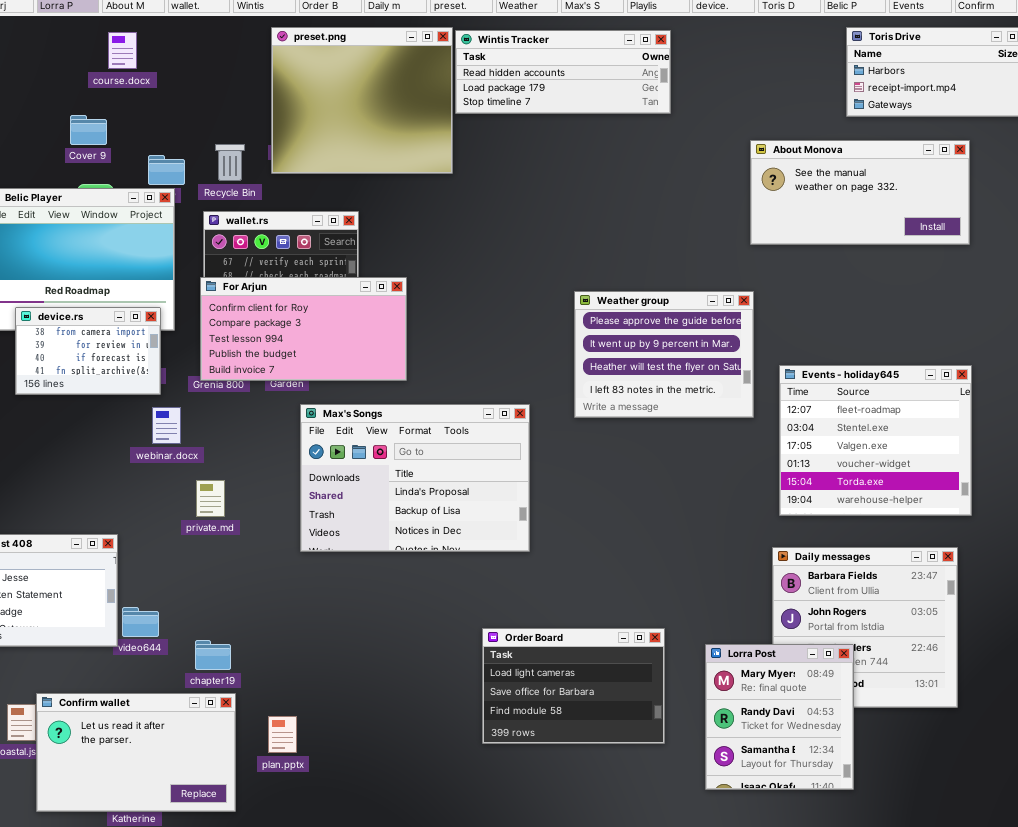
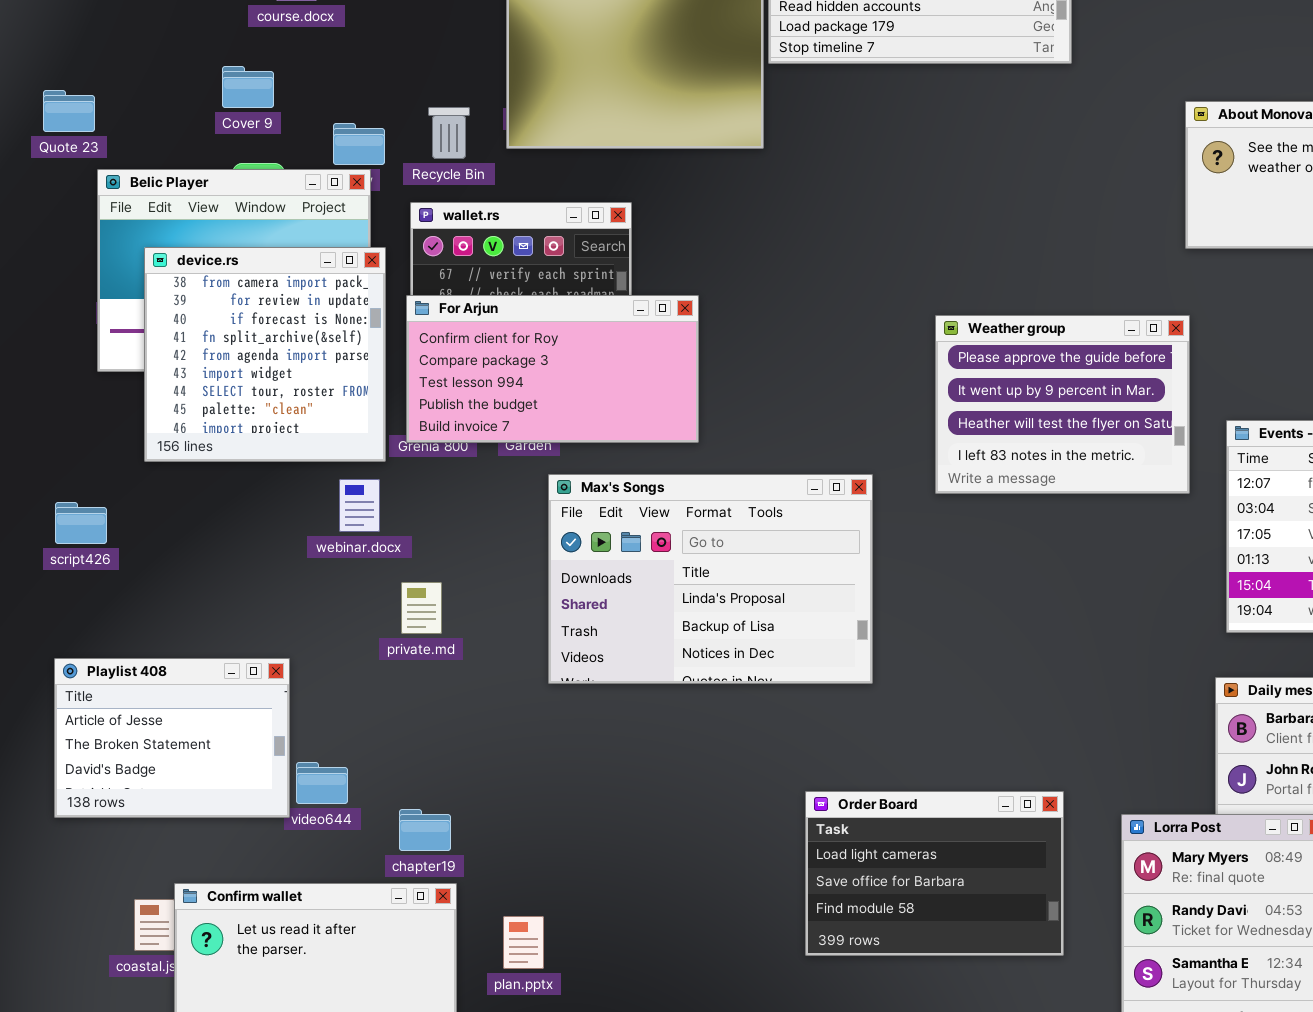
device.rs: [15,307,161,395] -> [144,247,386,462], resized

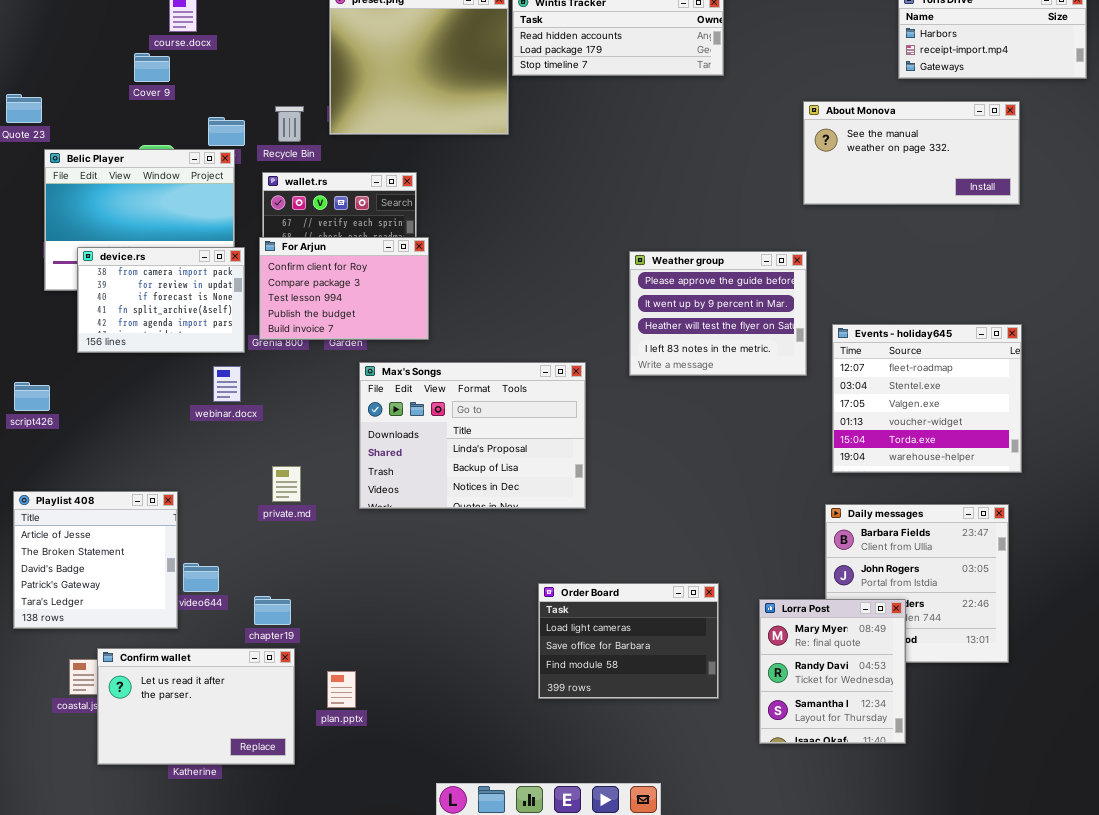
Cover 9: [222,66,274,108] -> [134,53,170,82], moved
device.rs: [144,247,386,462] -> [77,247,245,353], resized
For Arjun: [406,295,699,443] -> [259,237,429,340], resized
private.md: [401,582,442,634] -> [272,466,301,502], moved
Playlist 408: [54,658,290,818] -> [13,491,178,629], resized

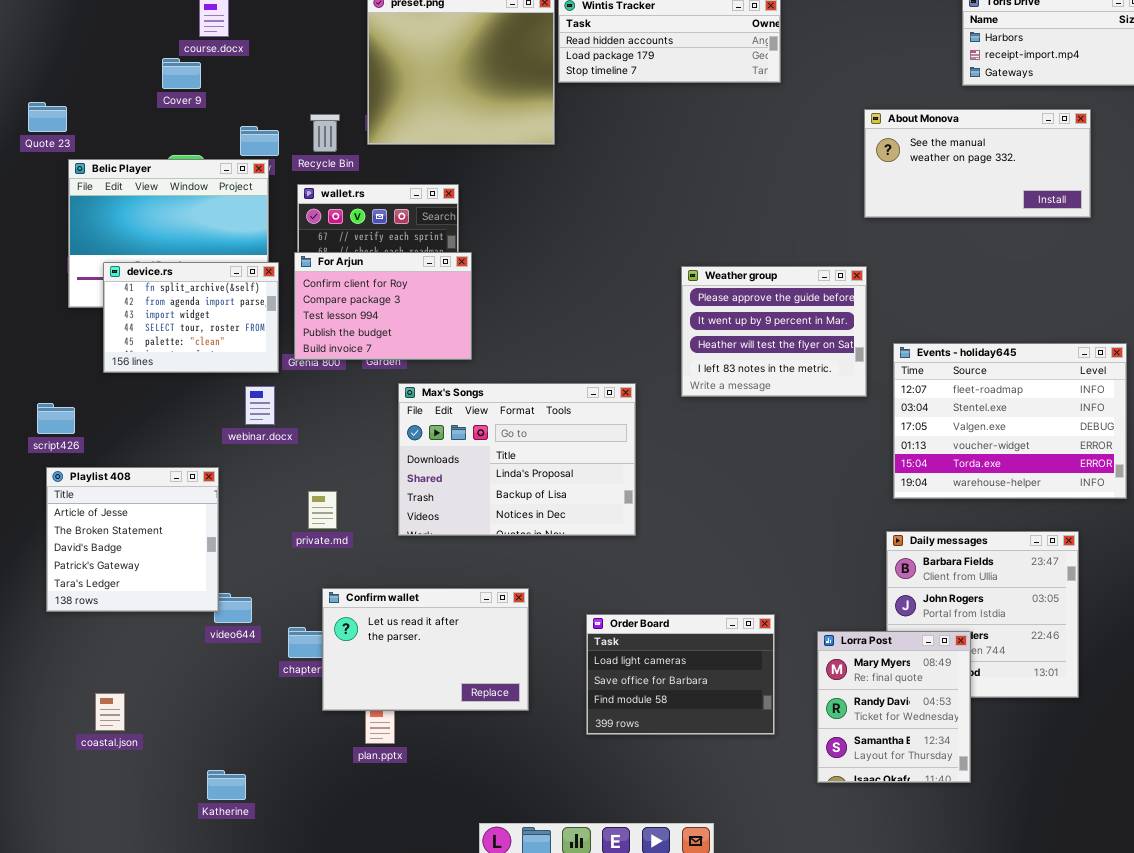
device.rs: [77,247,245,353] -> [103,262,279,373], scrolled down 3 rows
Events - holiday645: [832,324,1022,473] -> [893,343,1127,499], resized
Playlist 408: [13,491,178,629] -> [46,467,219,612], moved
Confirm wallet: [97,648,295,765] -> [322,588,529,711], moved

